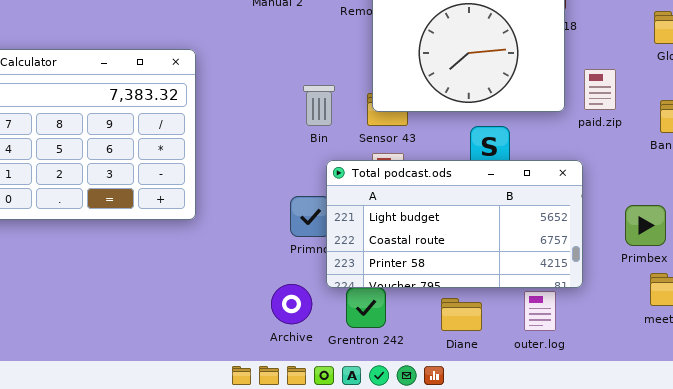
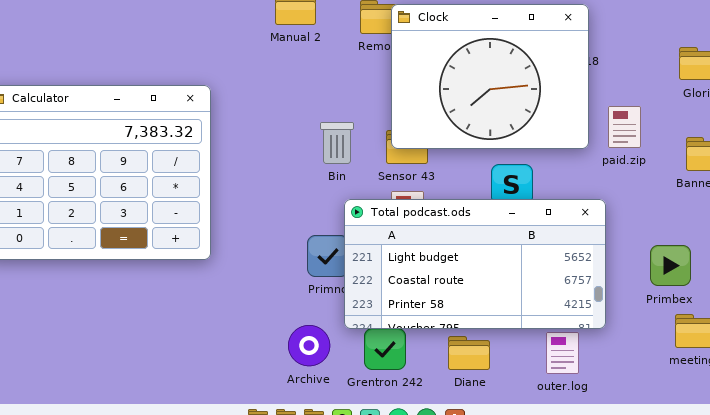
Diane: [441,298,482,331] -> [448,336,490,370], moved

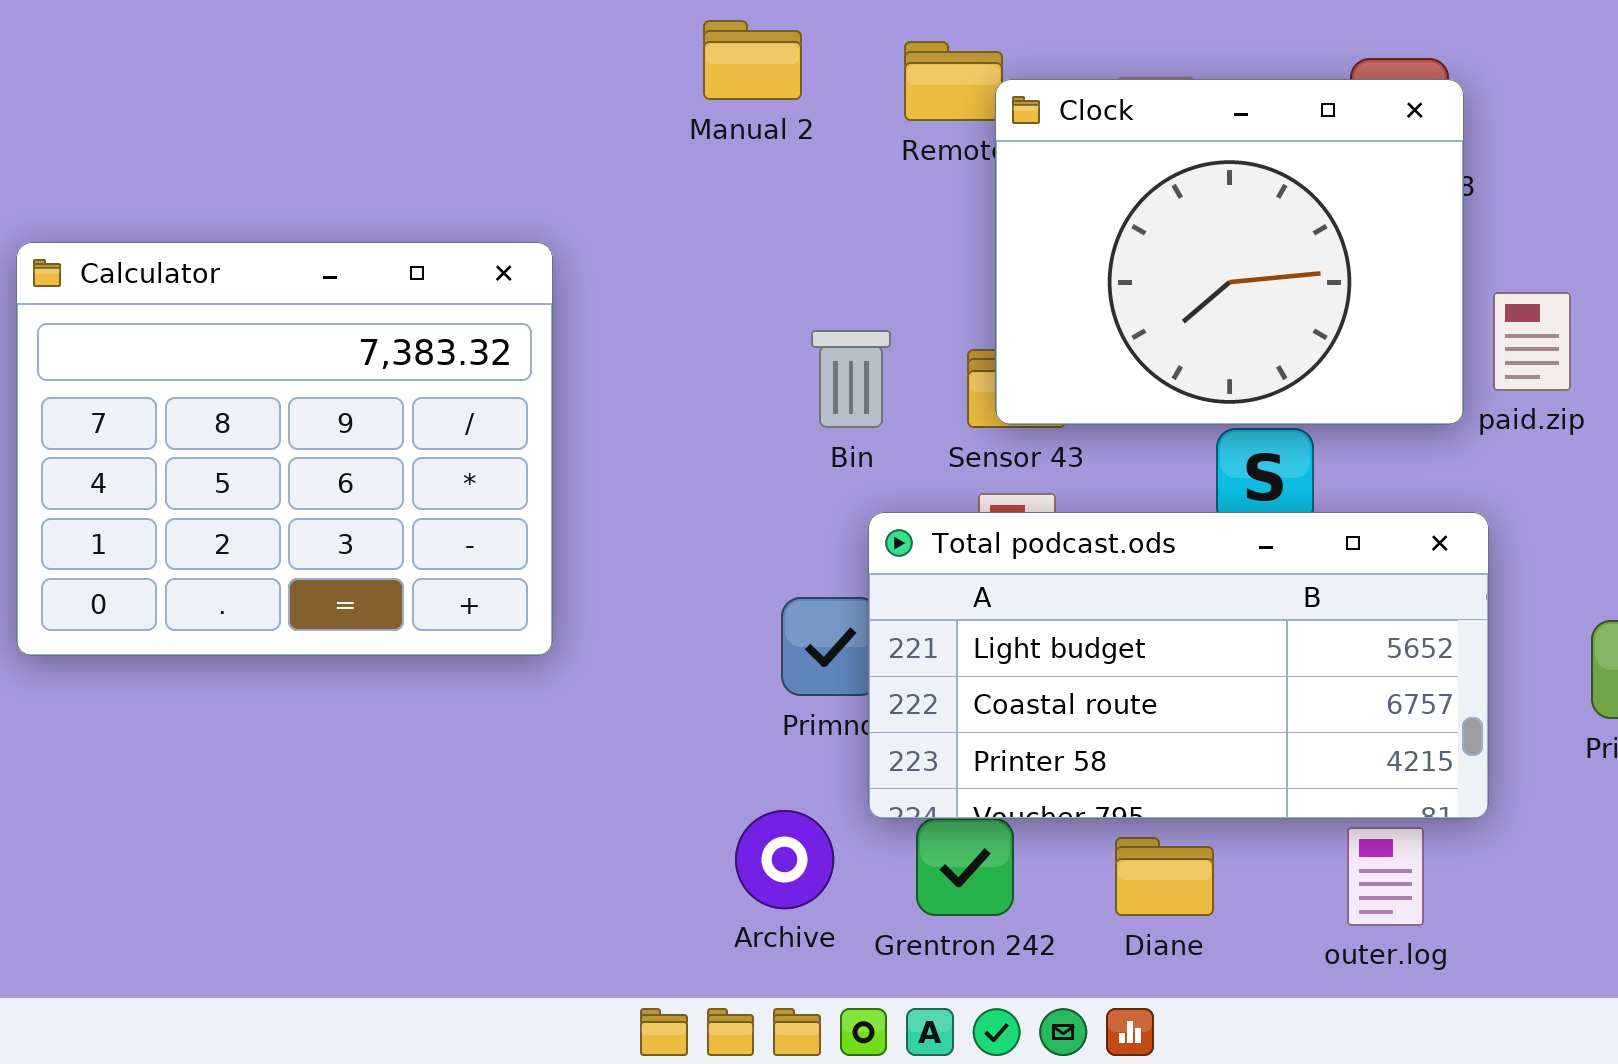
Clock: [391,4,589,149] -> [995,79,1464,425], moved

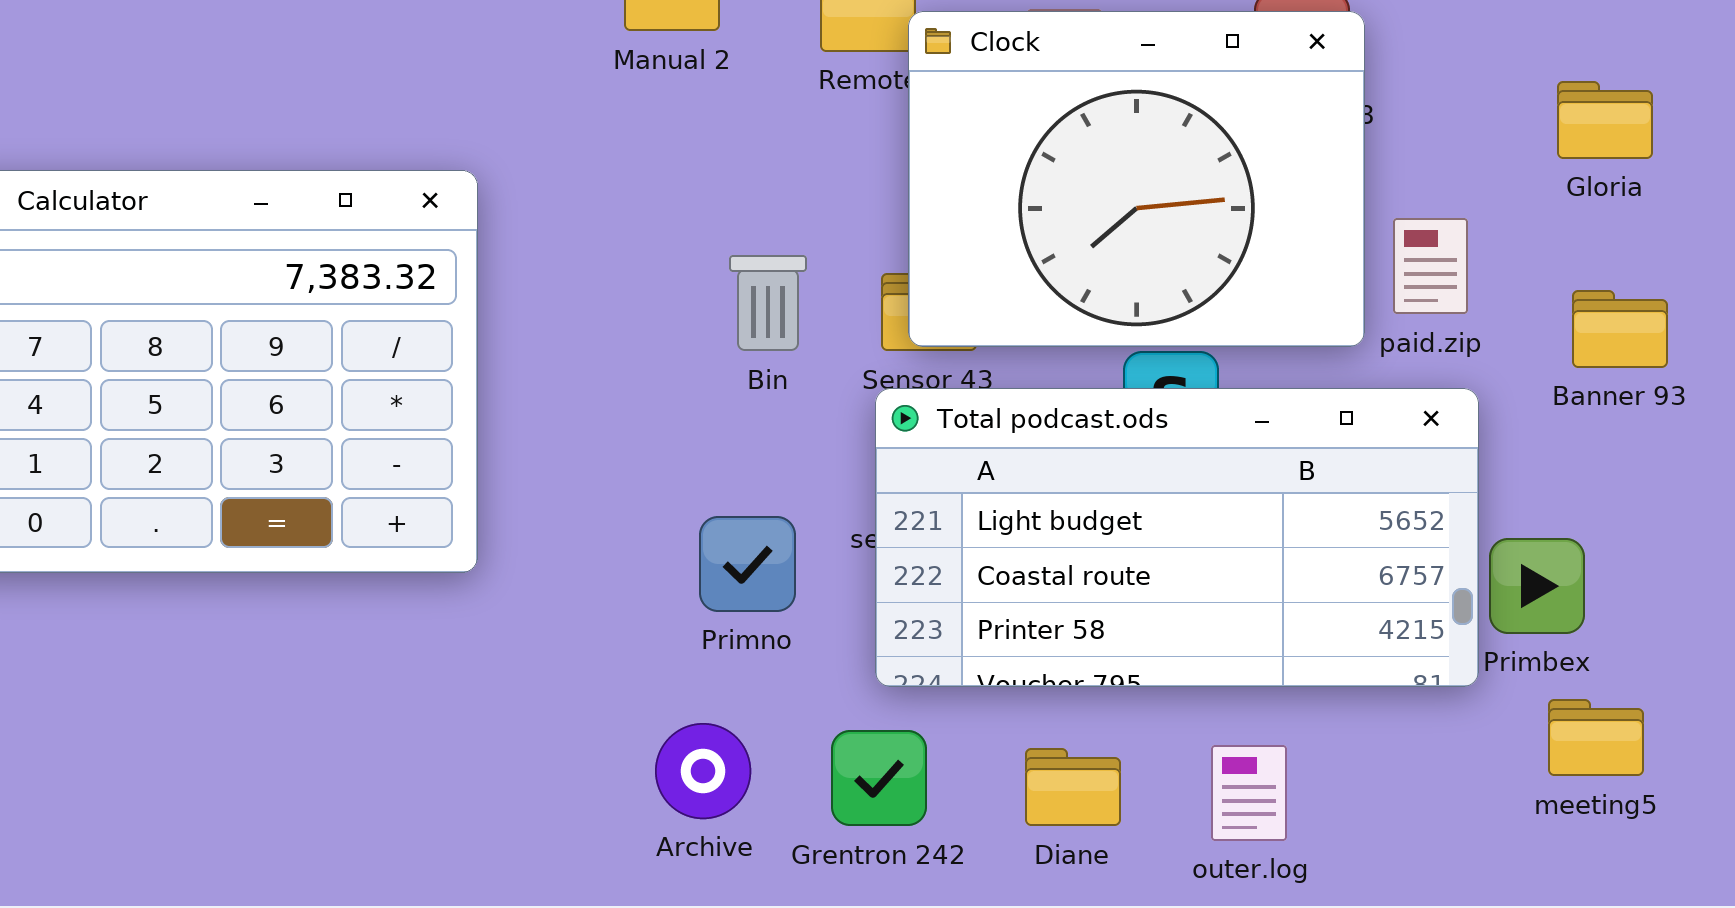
Total podcast.ods: [868,512,1489,819] -> [875,388,1479,687], moved
outer.log: [1347,827,1424,926] -> [1211,745,1287,841], moved

